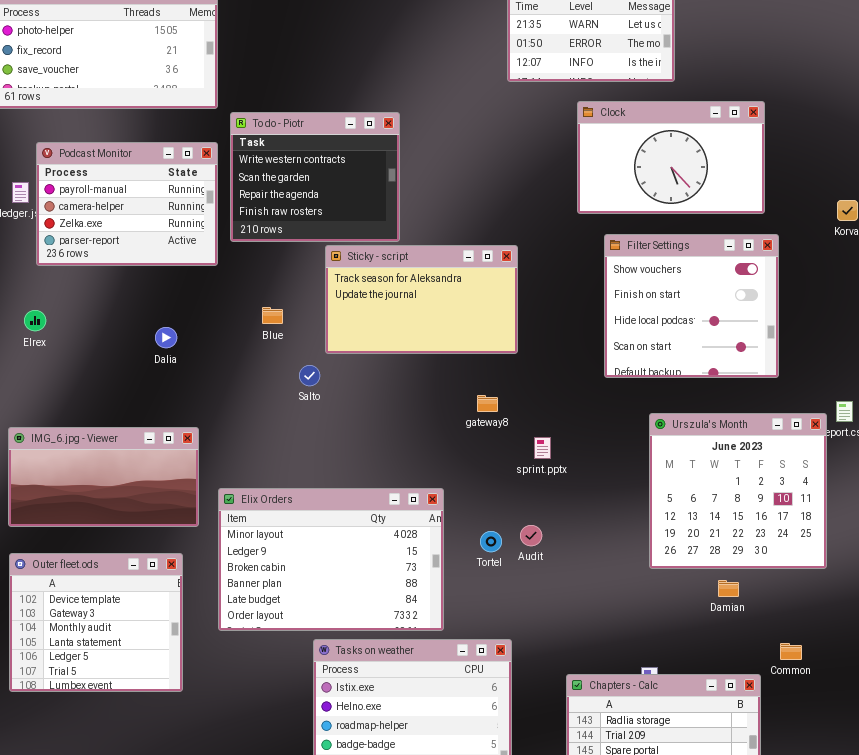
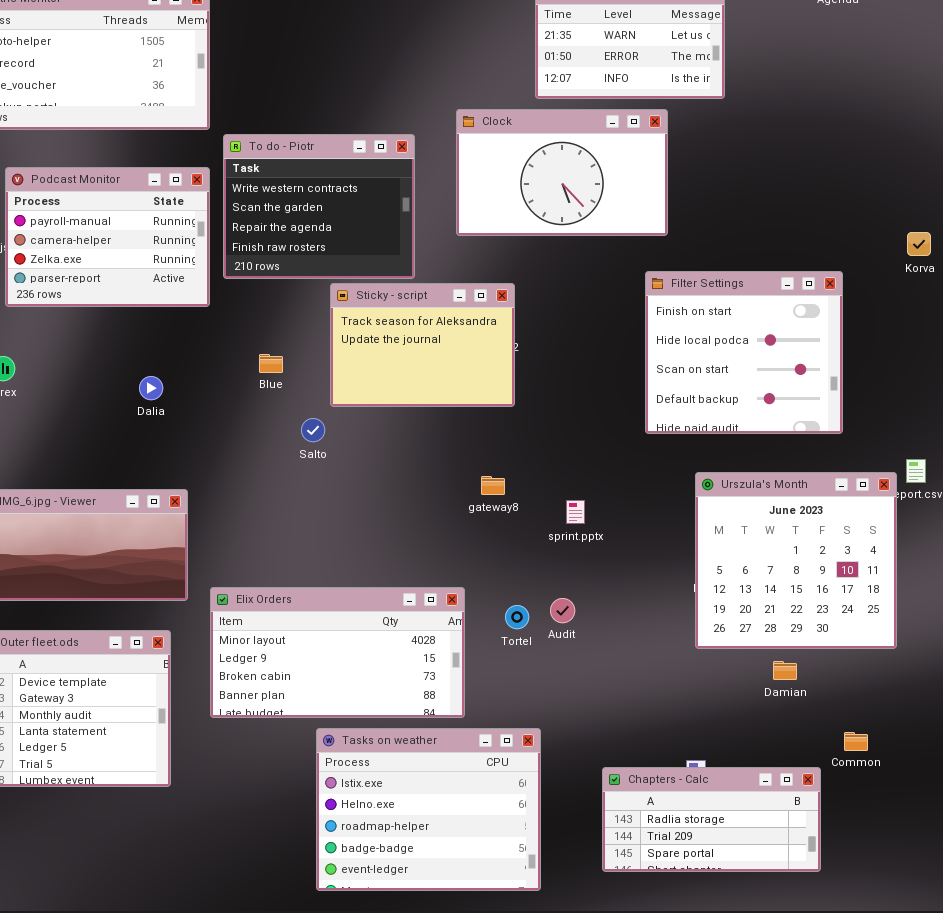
Clock: [577,101,765,214] -> [456,109,668,236], moved
Filter Settings: [604,234,779,378] -> [645,271,843,434], scrolled down 1 row
Sticky - script: [325,245,518,354] -> [330,283,515,407], resized
gateway8: [477,395,498,412] -> [481,476,505,495], moved
Elix Orders: [218,488,444,631] -> [210,587,465,718], resized

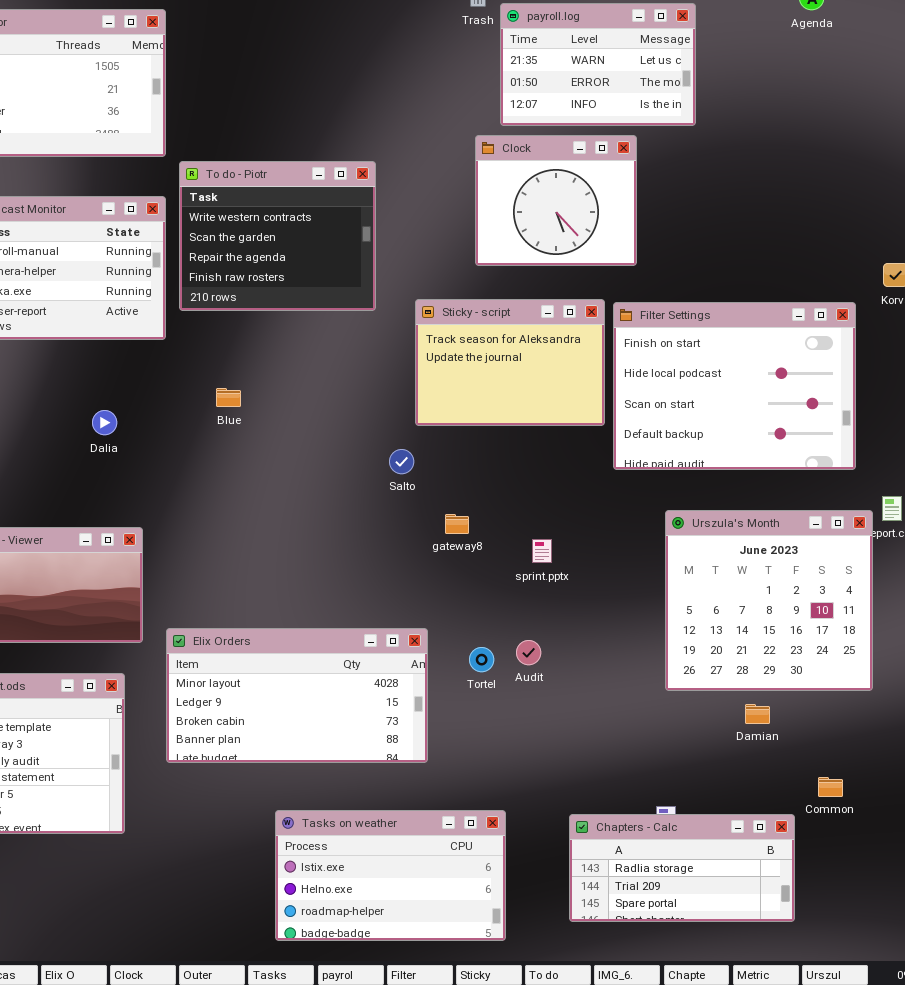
Clock: [456,109,668,236] -> [475,135,637,266], resized
Filter Settings: [645,271,843,434] -> [613,302,856,470], resized
Sticky - script: [330,283,515,407] -> [415,299,605,426], moved
Salto: [301,418,325,442] -> [389,449,414,474], moved
Tasks on weather: [316,728,541,891] -> [275,810,506,941], resized

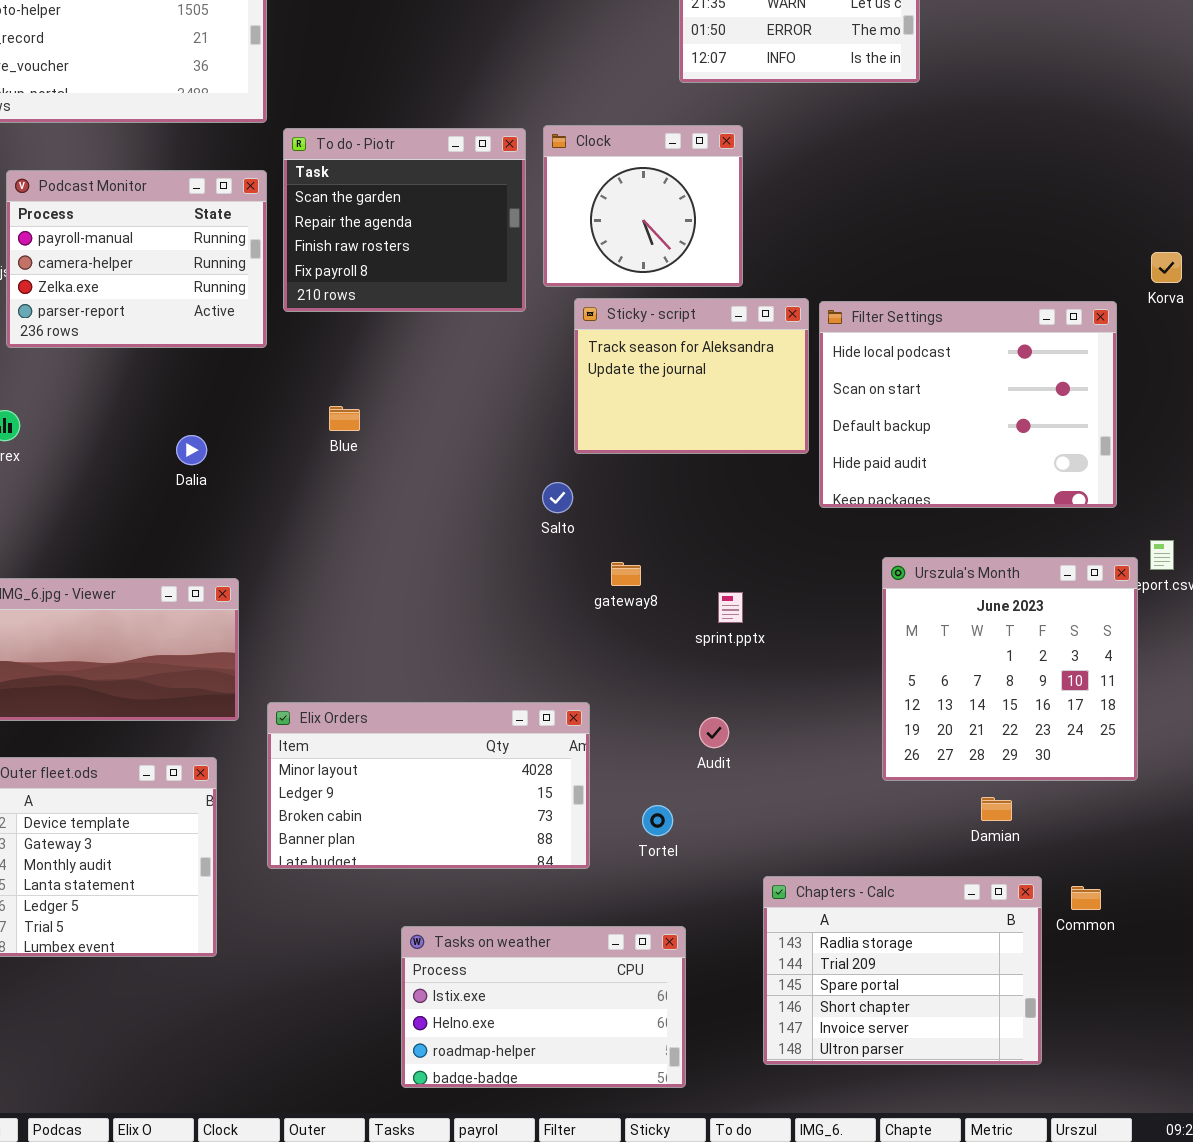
Clock: [475,135,637,266] -> [543,125,743,287], moved
To do - Piotr: [179,161,376,311] -> [283,128,526,312], scrolled down 1 row
Filter Settings: [613,302,856,470] -> [819,301,1117,508], scrolled down 1 row
Tortel: [469,647,494,672] -> [642,805,673,836], moved
Chapters - Calc: [569,814,795,922] -> [763,876,1042,1065], resized

